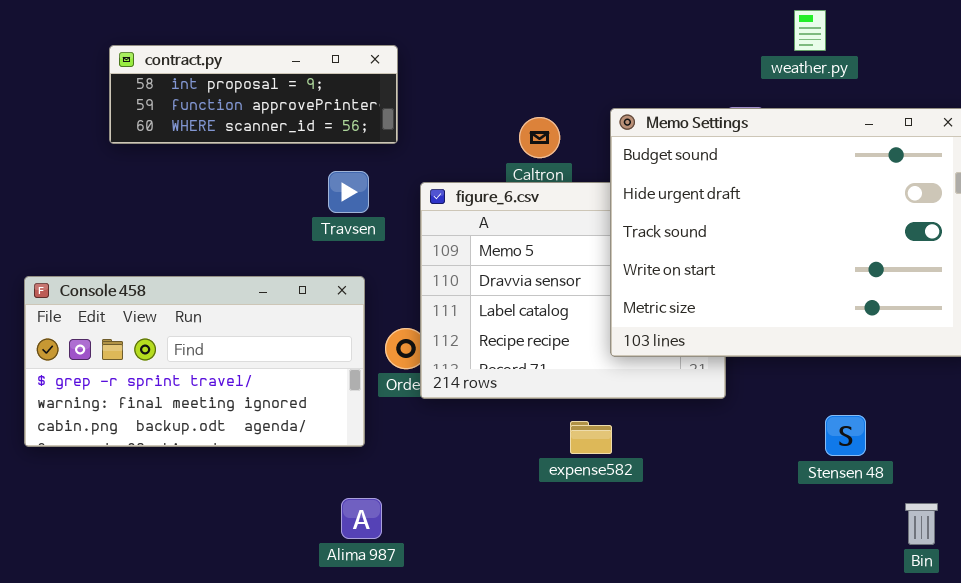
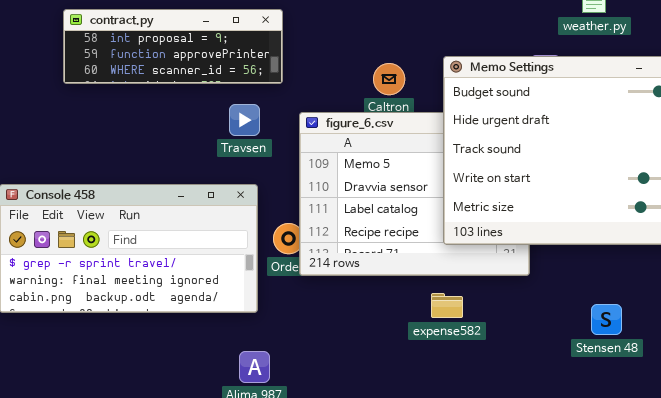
Stensen 48: [825,415,866,456] -> [591,304,622,335], moved
expense582: [570,421,612,454] -> [431,293,463,318], moved

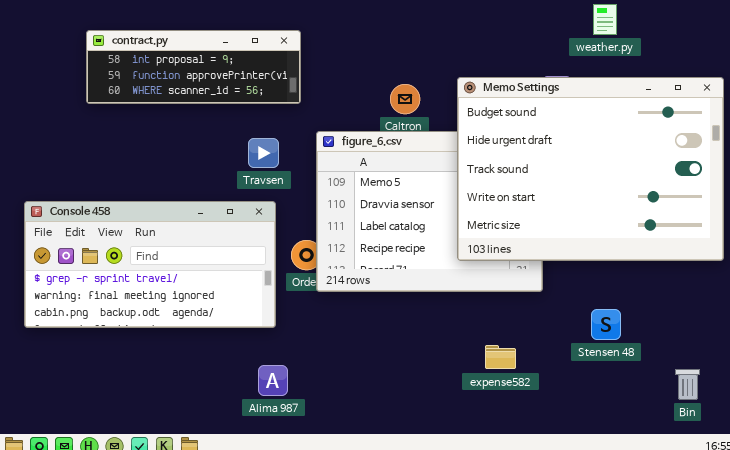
Travsen: [229,104,260,136] -> [248,138,279,168], moved
expense582: [431,293,463,318] -> [485,345,516,369], moved
Stensen 48: [591,304,622,335] -> [591,309,621,340], moved

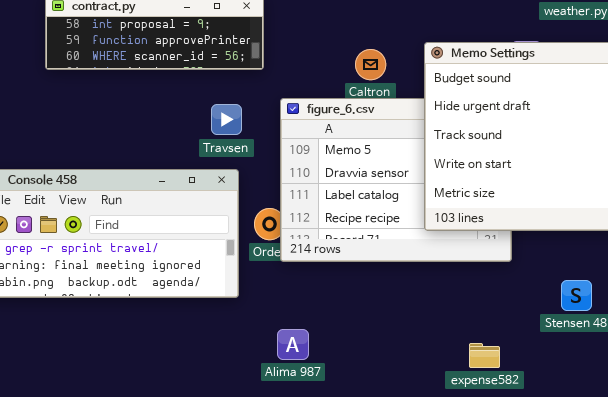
expense582: [485,345,516,369] -> [469,343,500,368], moved
Alima 987: [258,365,288,396] -> [277,329,309,360], moved

